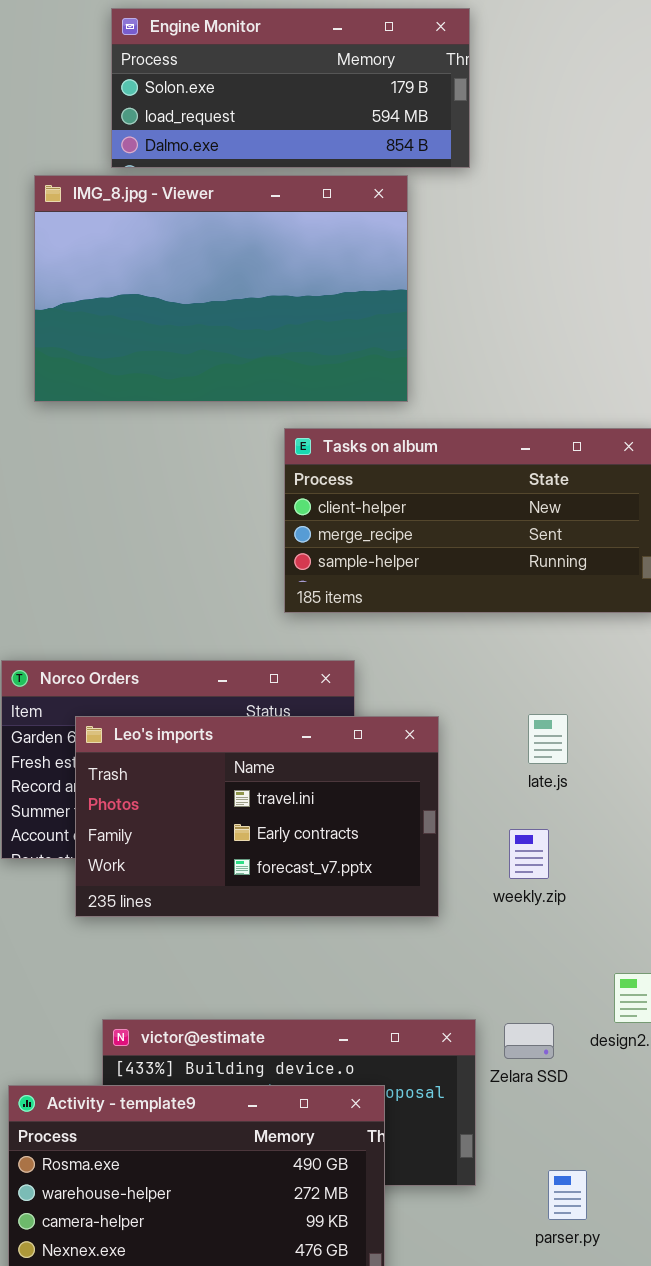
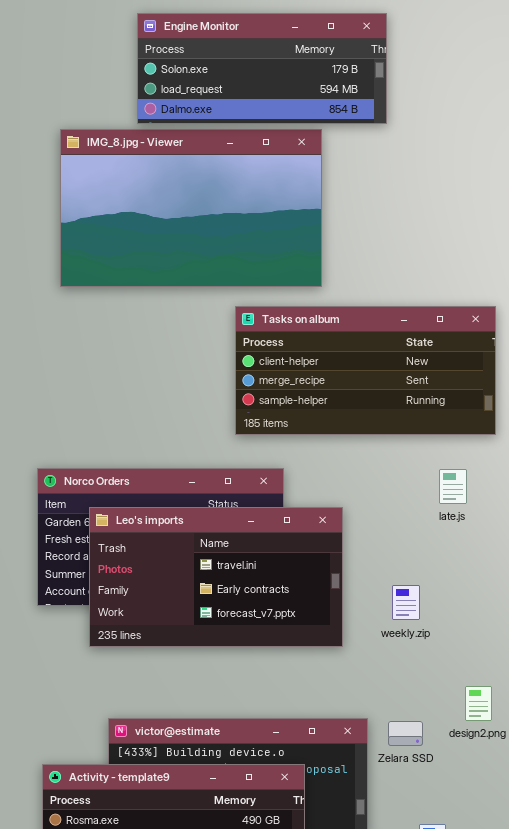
Engine Monitor: [111,8,470,168] -> [137,13,387,124], moved
late.js: [528,714,568,764] -> [439,469,467,504], moved

